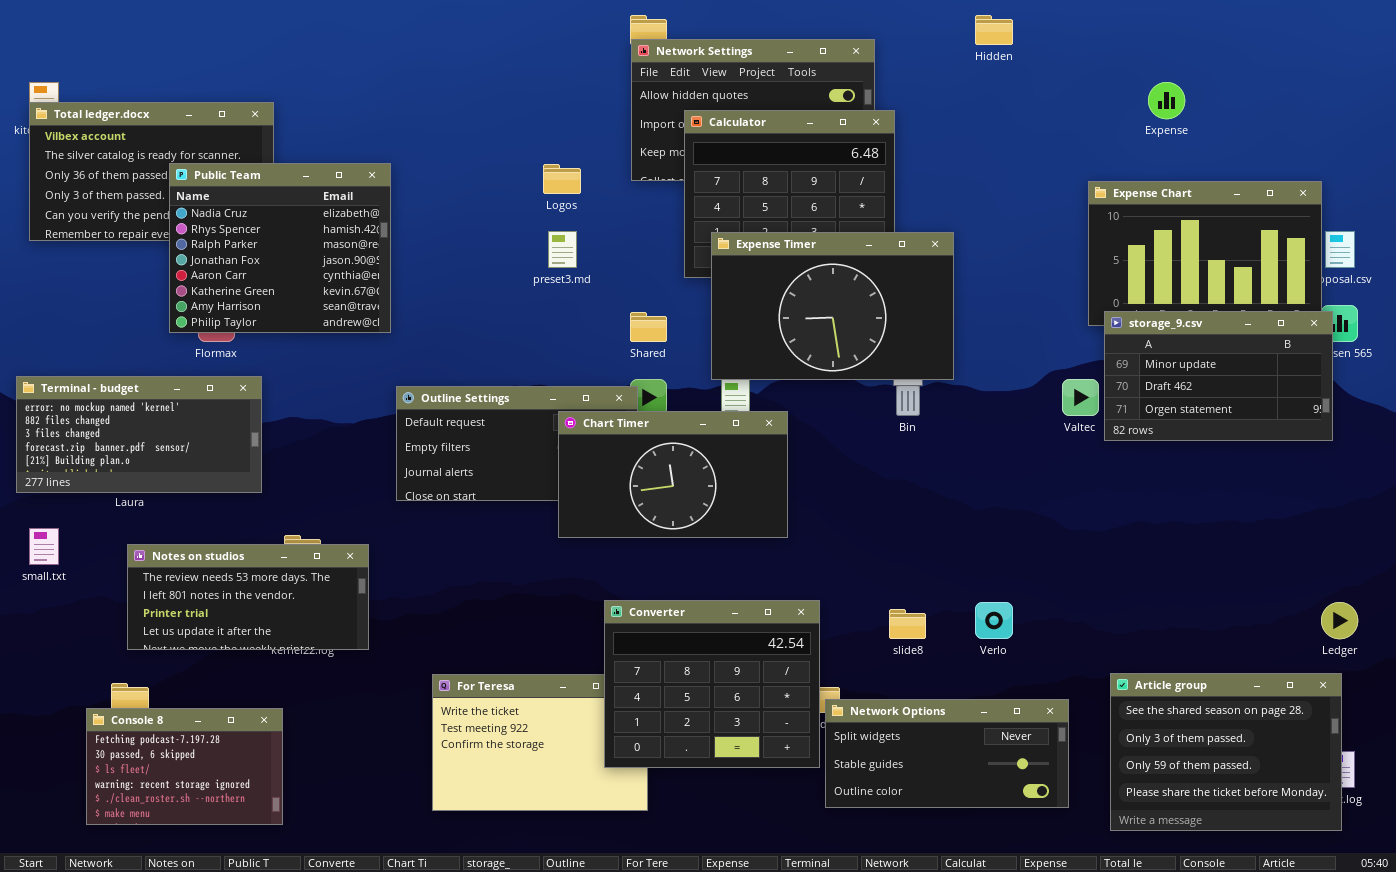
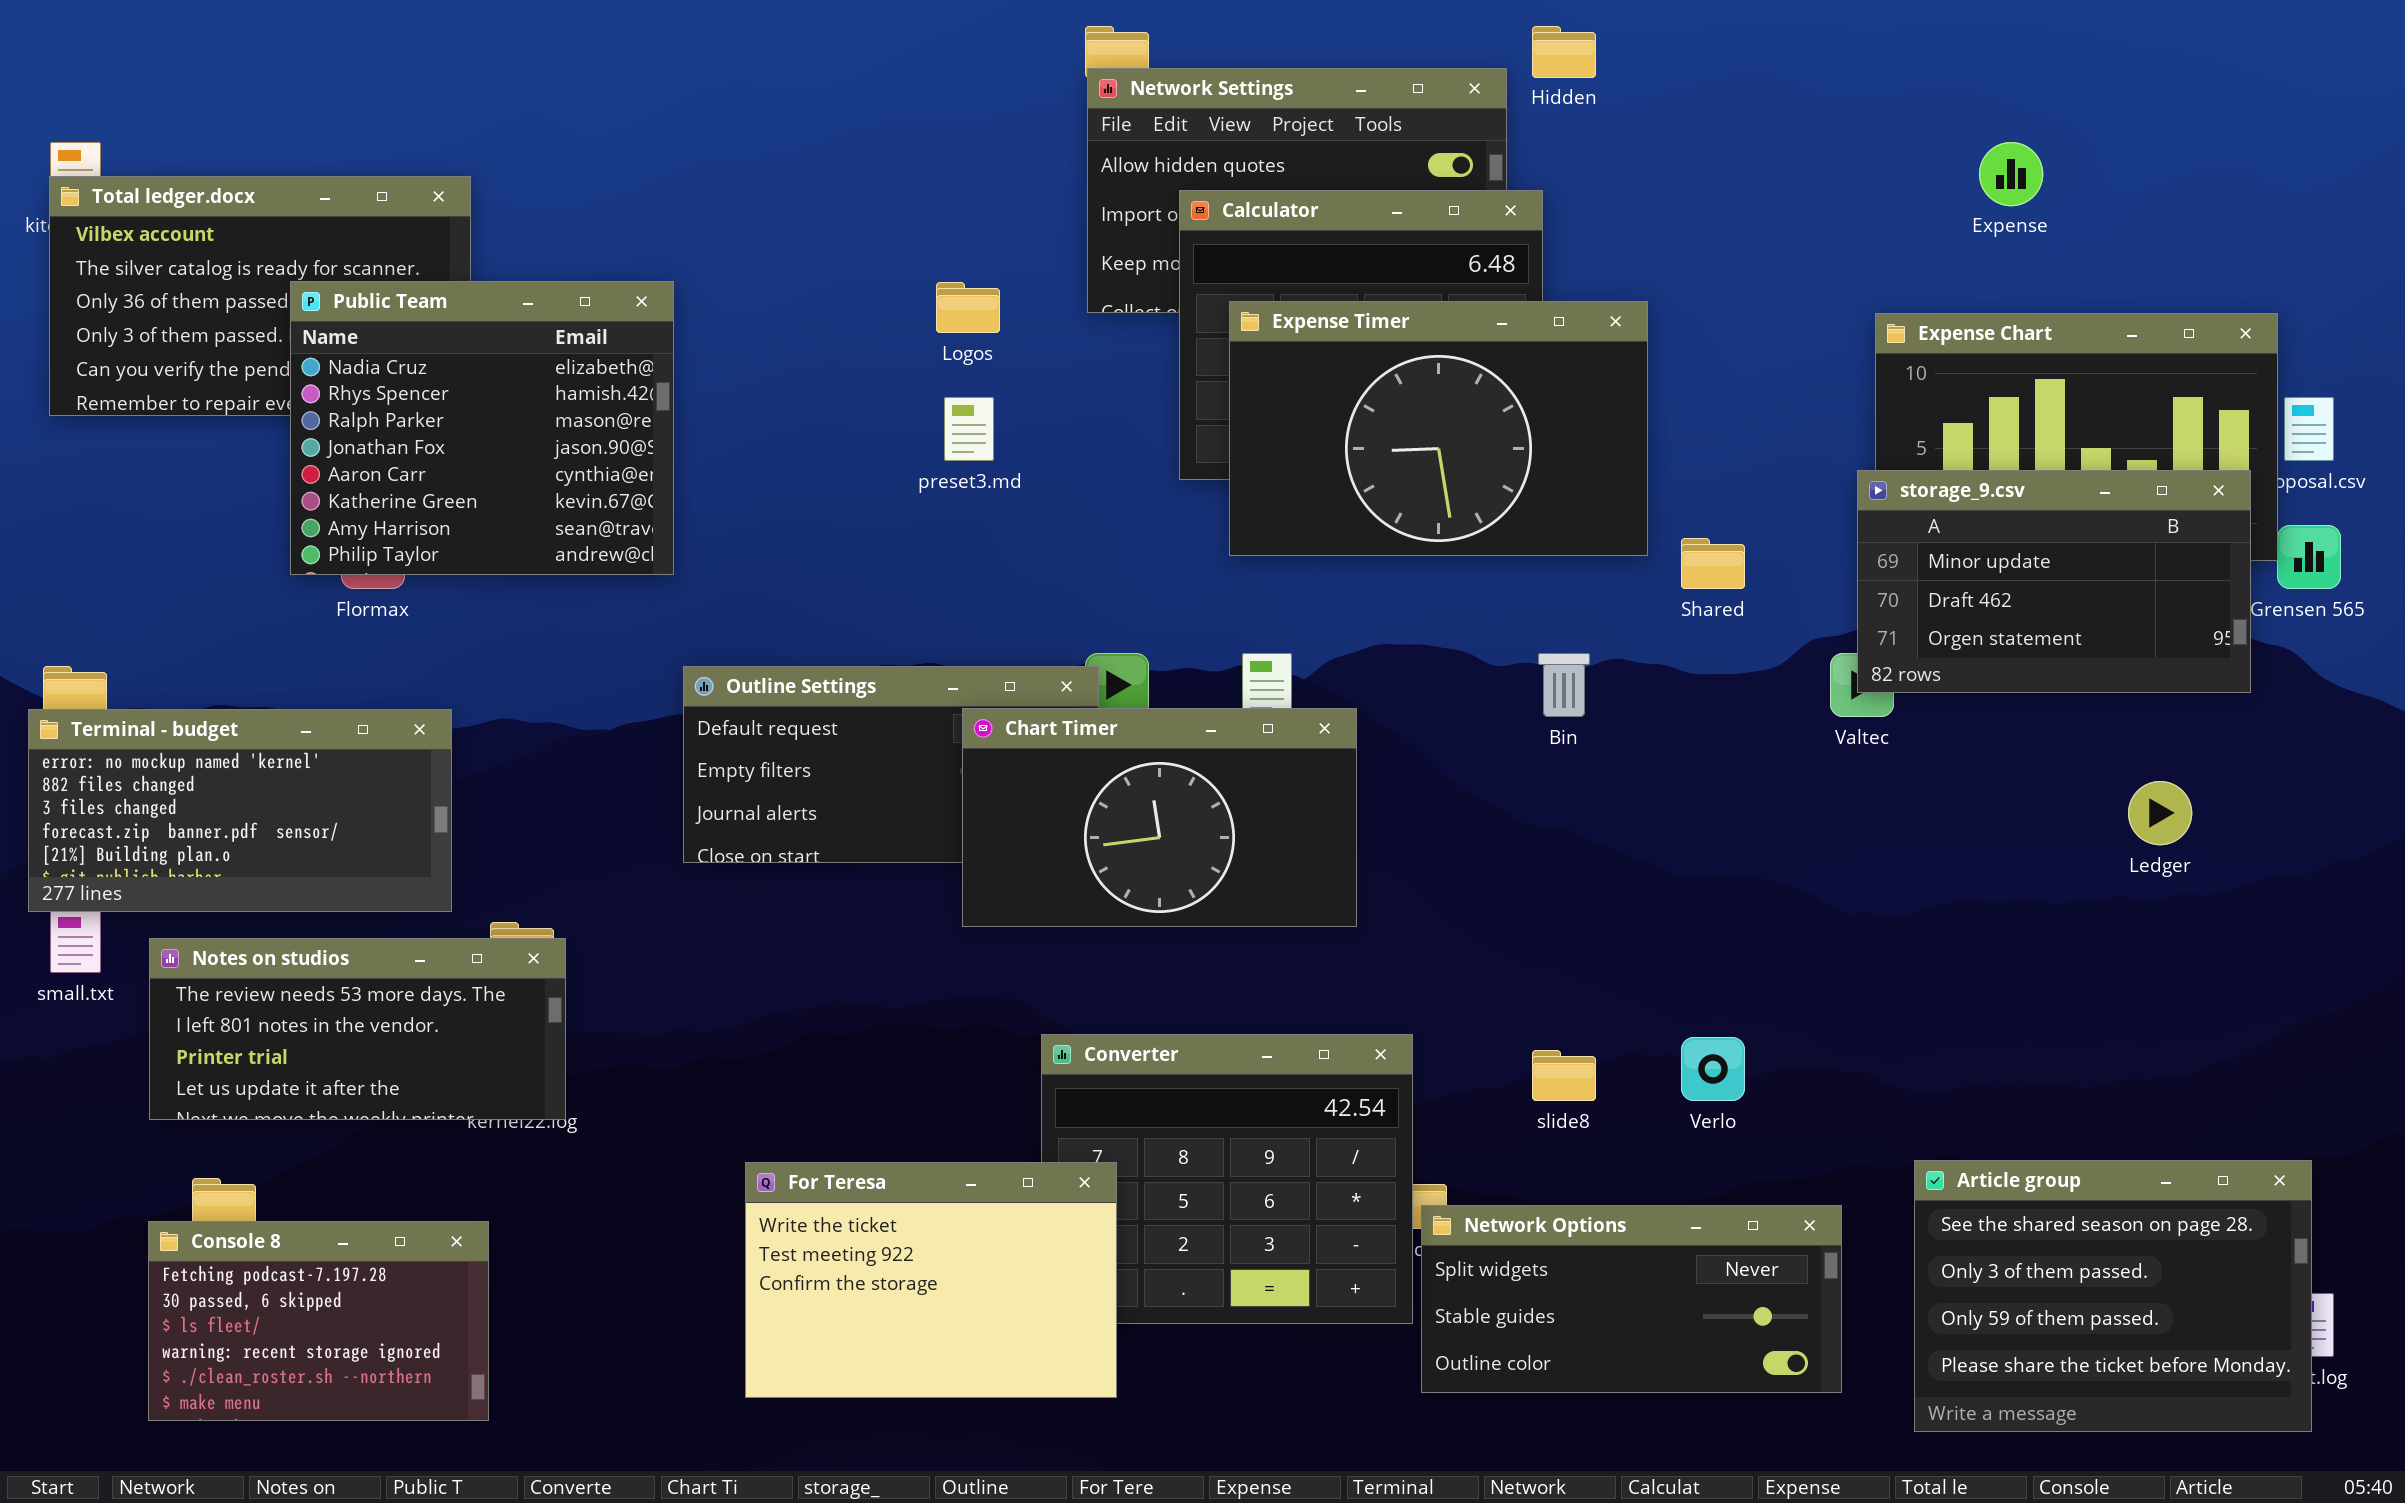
Hidden: [975,15,1013,45] -> [1532,26,1596,78], moved
Expense Timer: [711,232,954,380] -> [1229,301,1648,556], moved
storage_9.csv: [1104,311,1333,441] -> [1857,470,2251,693], moved
Shared: [630,312,667,342] -> [1681,538,1745,589], moved
Terminal - budget: [16,376,262,493] -> [28,709,452,912], moved
Notes on studios: [127,544,369,650] -> [149,938,566,1120], moved
Ledger: [1321,602,1358,639] -> [2128,781,2192,845], moved
For Teresa: [432,674,648,811] -> [745,1162,1117,1398], raised

